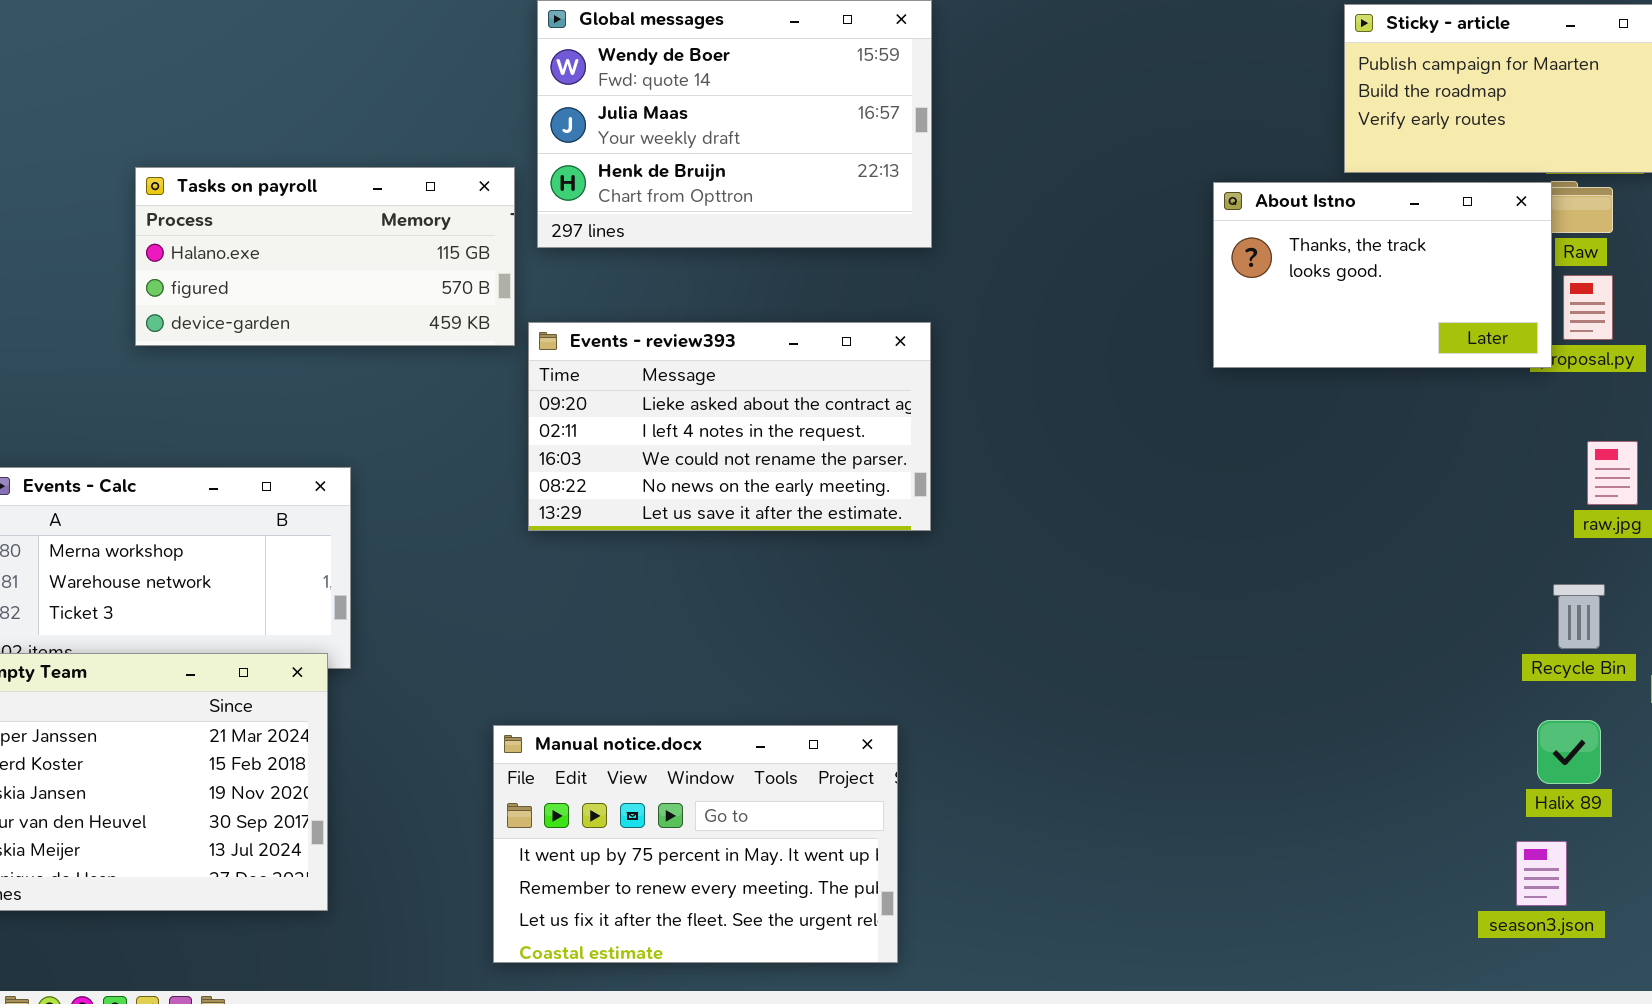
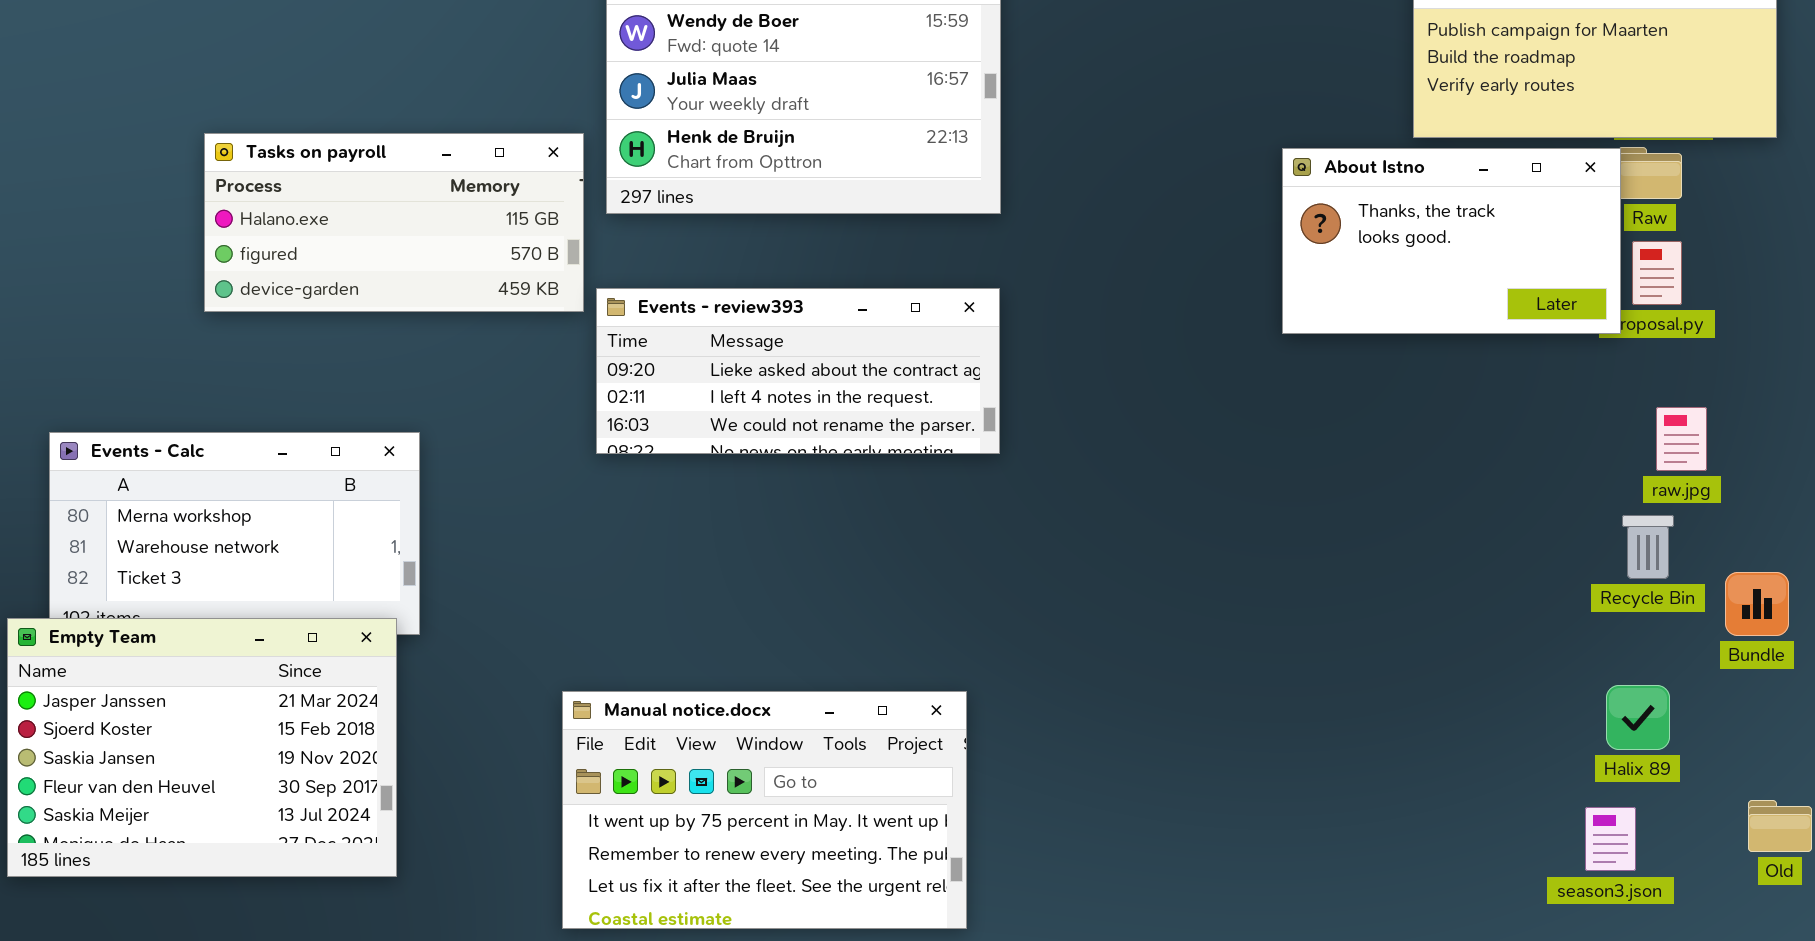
Events - review393: [528,322,931,531] -> [596,288,1000,454], resized
Recycle Bin: [1553,584,1605,649] -> [1622,515,1674,579], moved

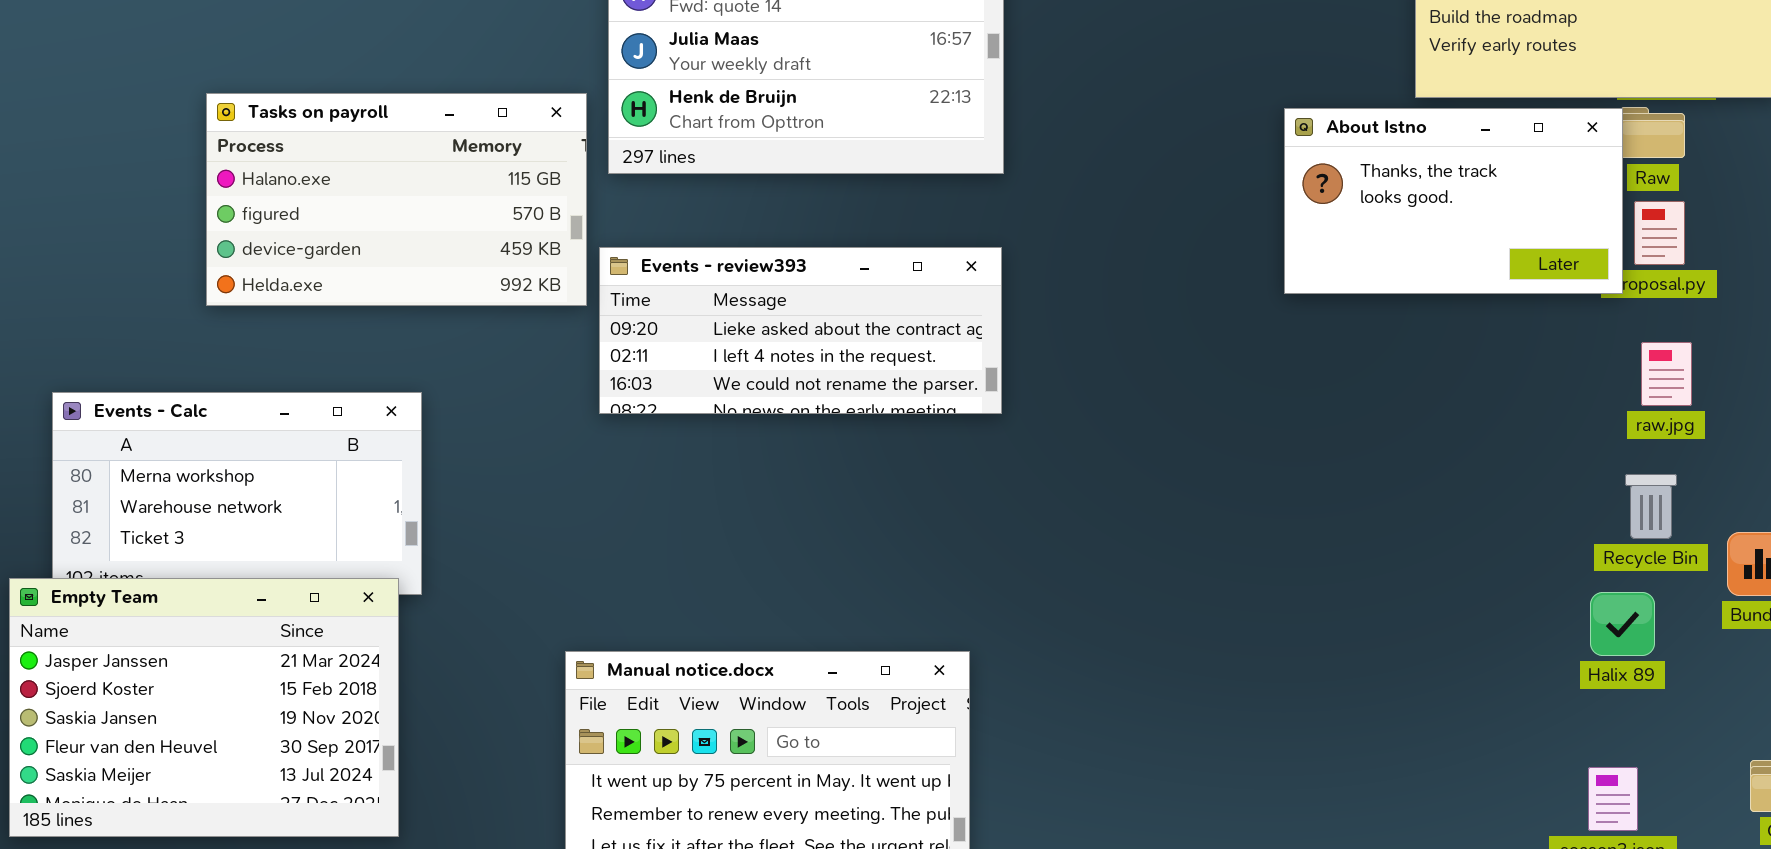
Tasks on payroll: [204,133,584,312] -> [206,93,587,306], resized
raw.jpg: [1656,407,1707,471] -> [1641,342,1692,406], moved
Halix 89: [1606,685,1670,750] -> [1590,592,1655,656], moved

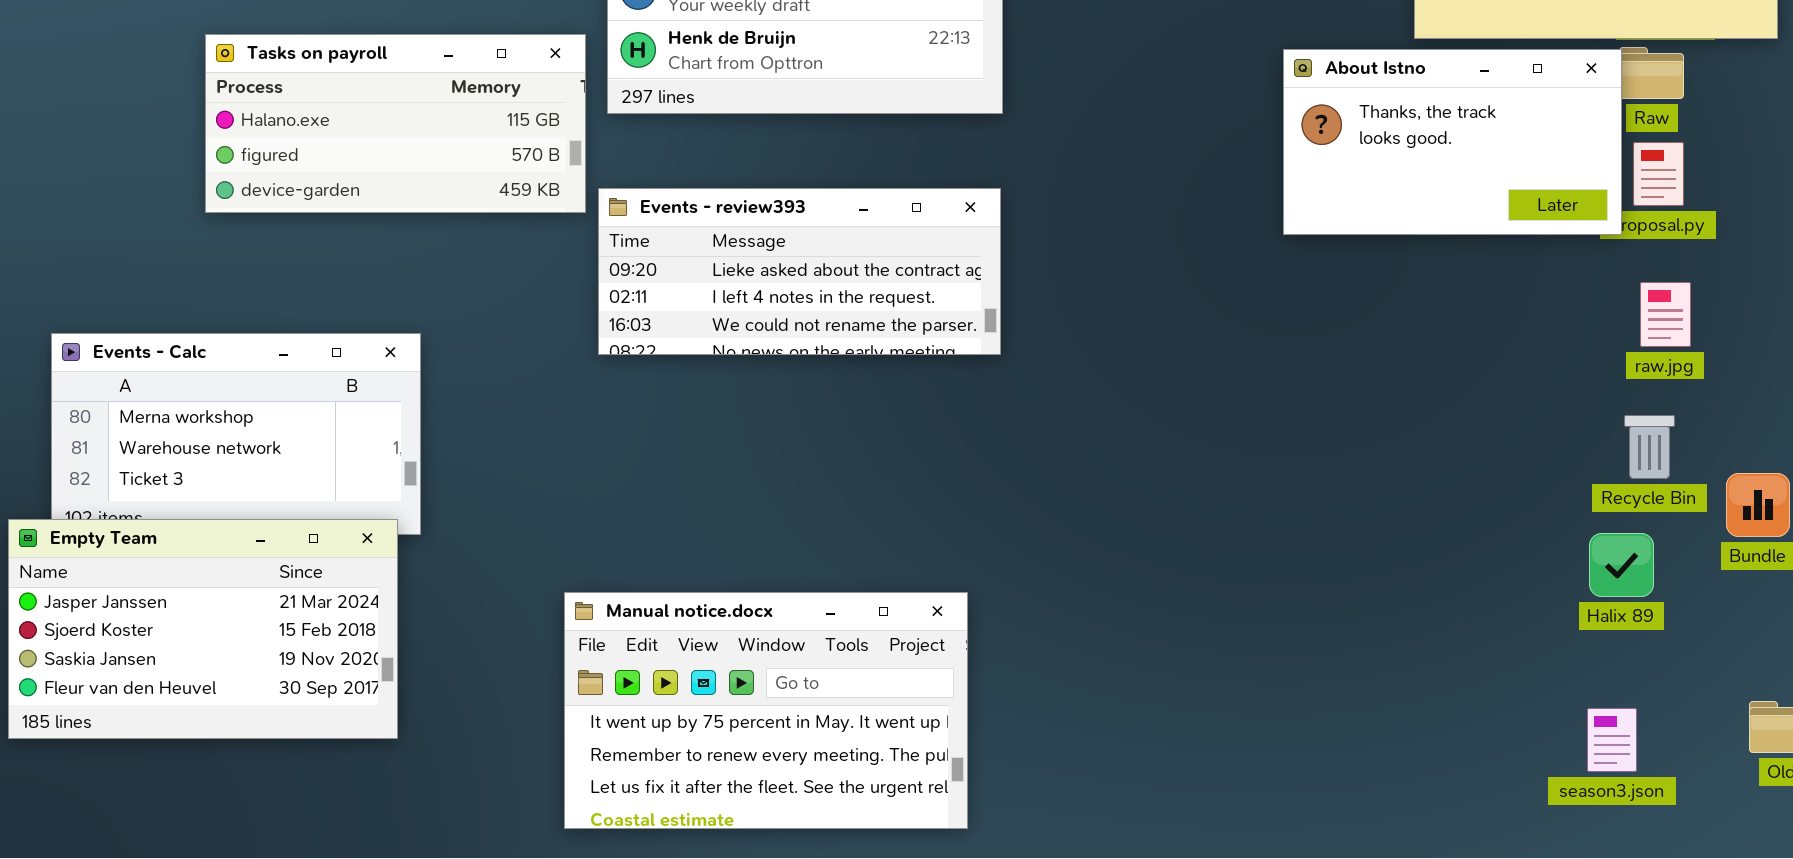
Tasks on payroll: [206,93,587,306] -> [205,34,586,213], resized
Empty Team: [9,578,399,837] -> [8,519,398,739], resized

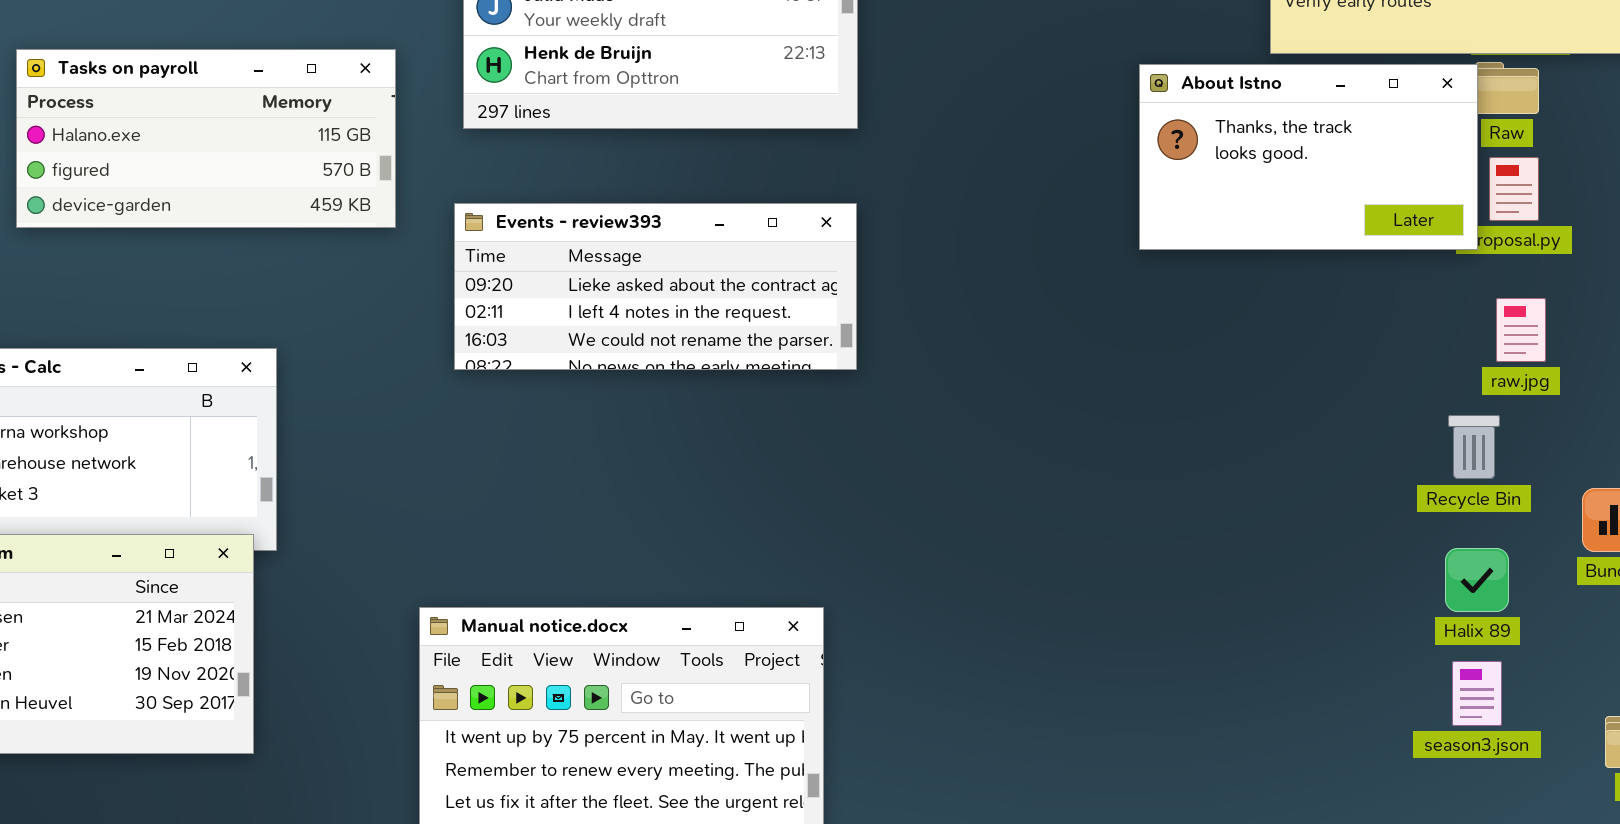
Tasks on payroll: [205,34,586,213] -> [16,49,396,228], moved
Recycle Bin: [1624,415,1675,479] -> [1448,415,1500,479], moved
season3.json: [1587,708,1637,772] -> [1452,661,1502,726], moved

